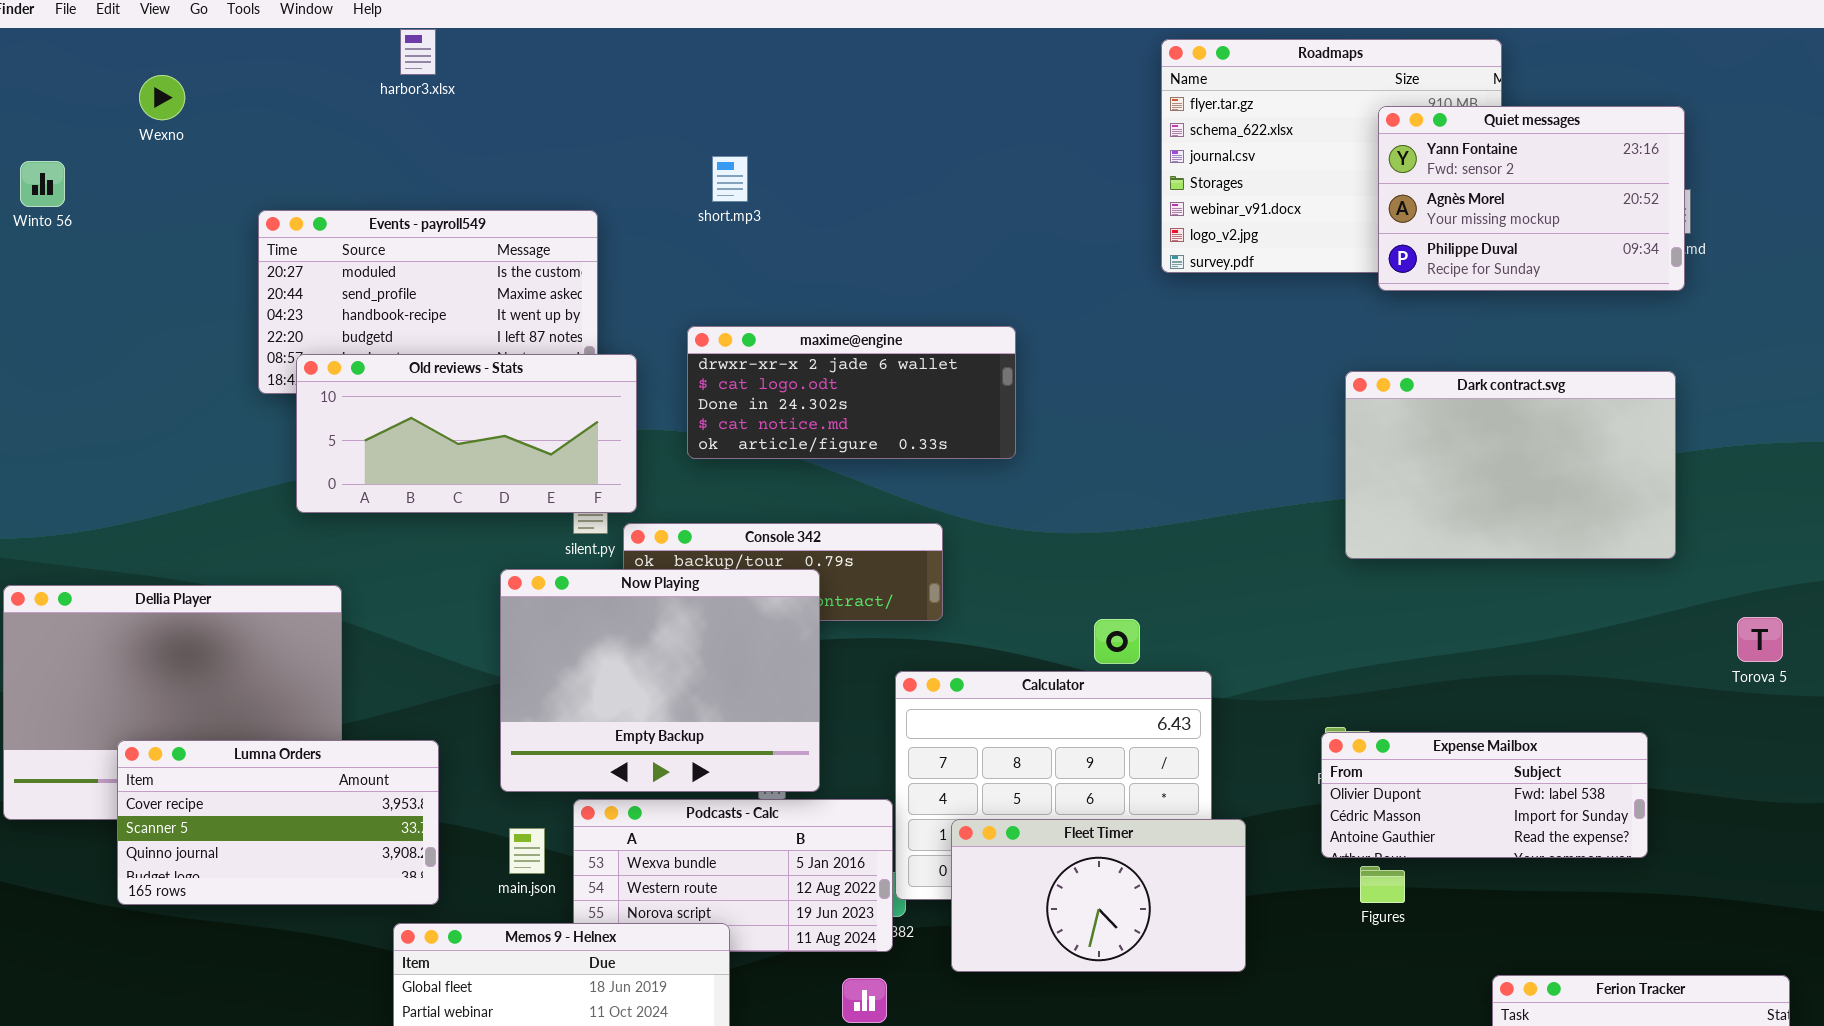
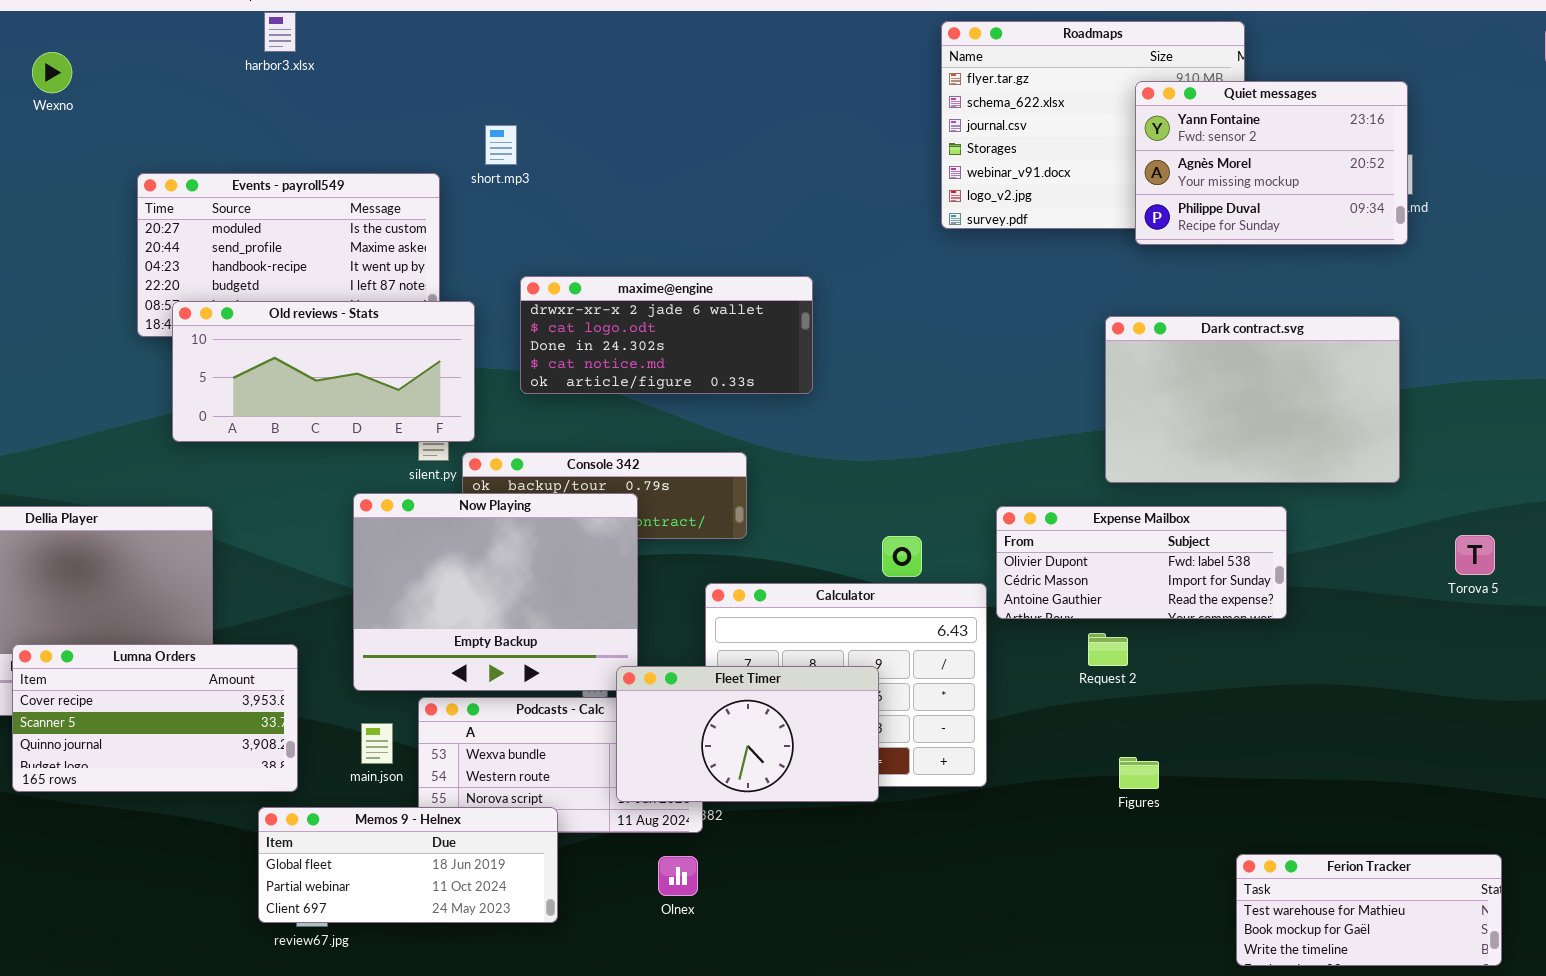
short.mp3: [712,156,748,202] -> [485,125,517,165], moved
Expense Mailbox: [1321,732,1648,858] -> [996,506,1287,619], moved
Fleet Timer: [951,819,1246,972] -> [616,666,879,802], moved

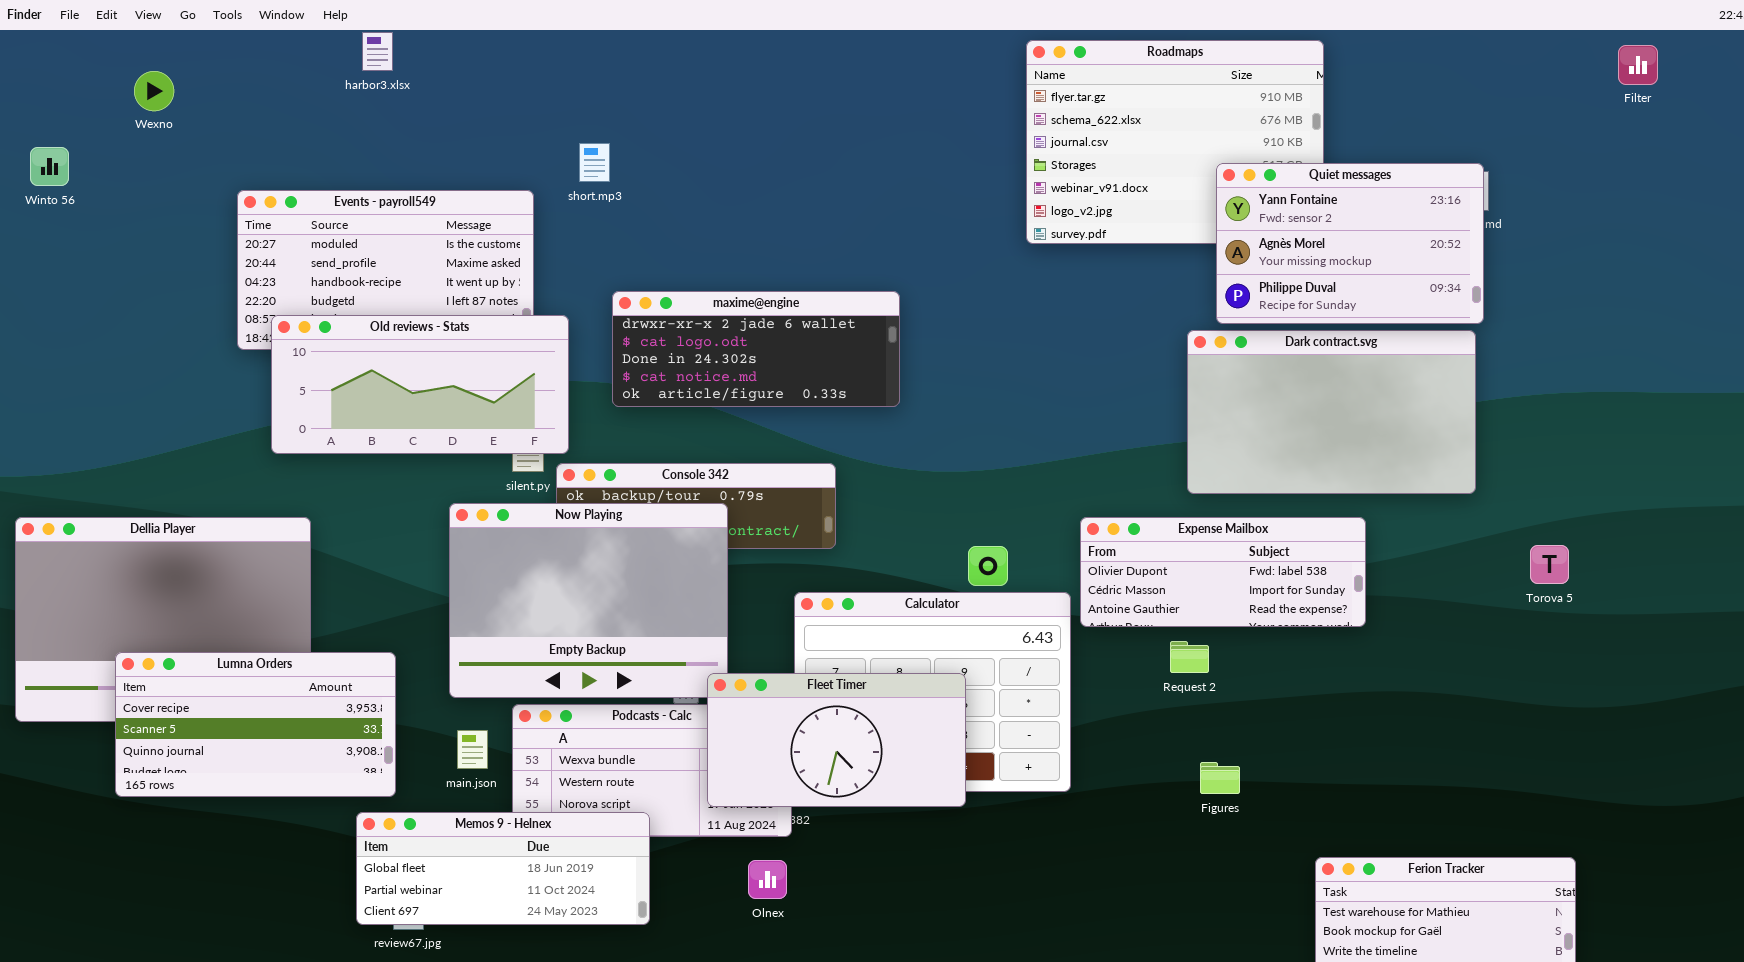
Quiet messages: [1135,81,1408,245] -> [1216,163,1484,324], moved

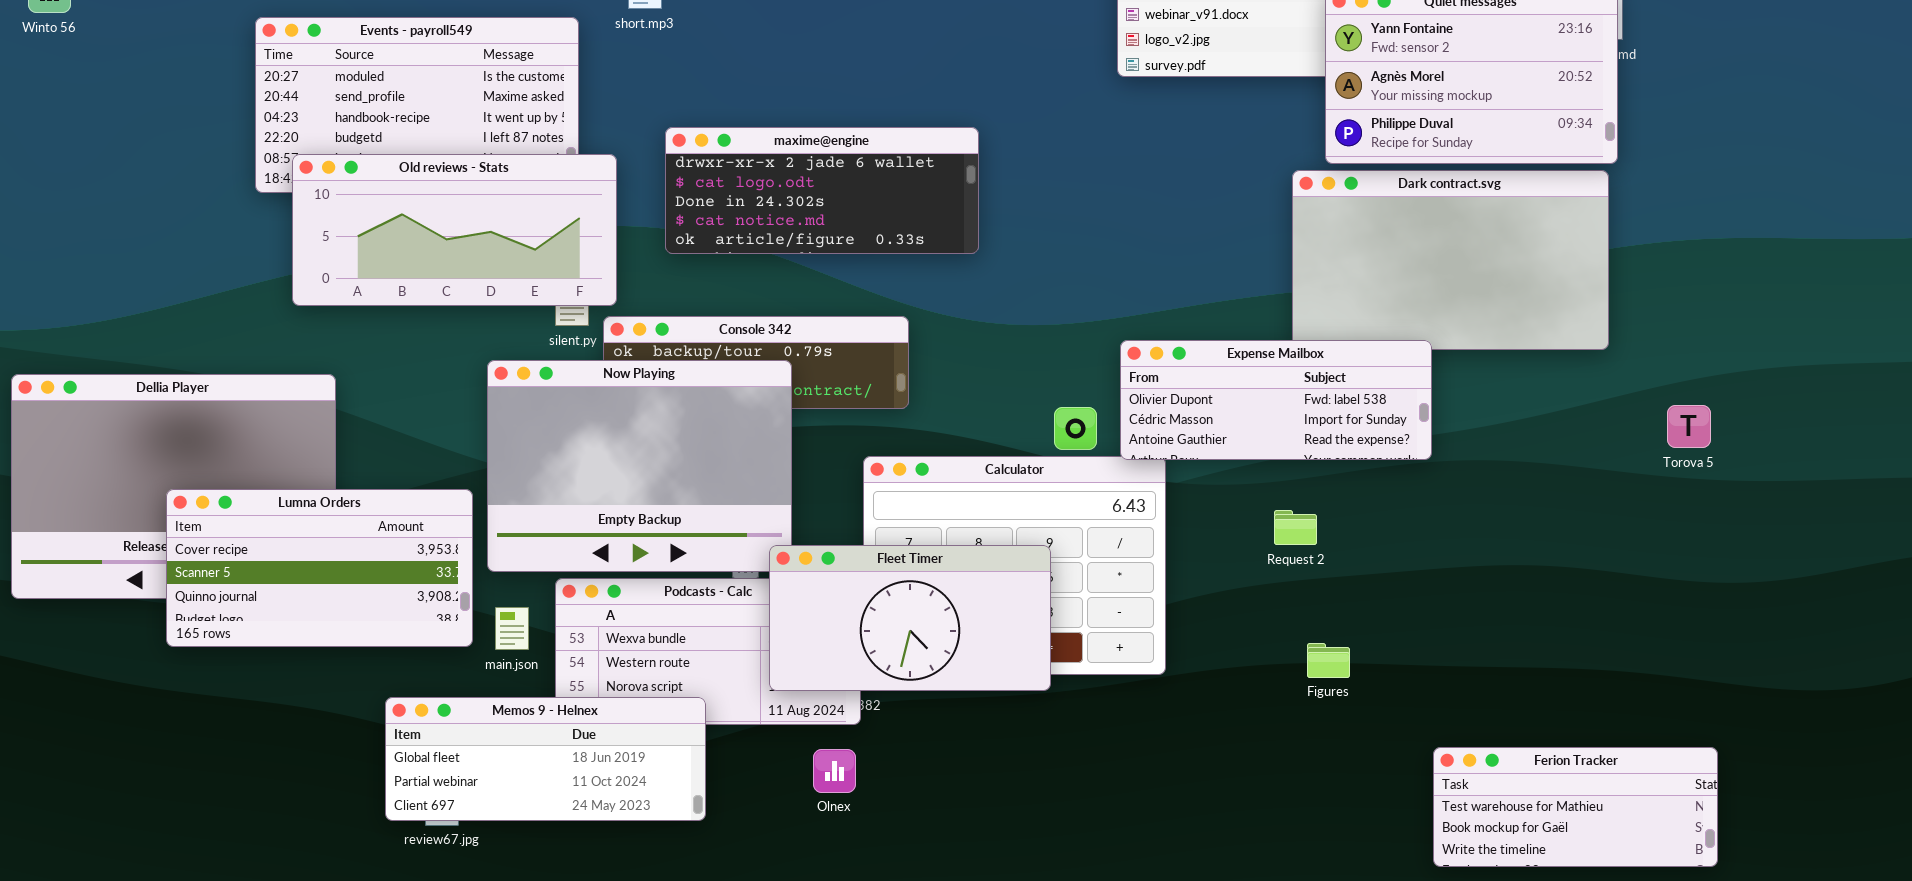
Expense Mailbox: [1080,517,1366,627] -> [1120,340,1432,460], moved
Lumna Orders: [115,652,396,797] -> [166,489,473,647], moved

